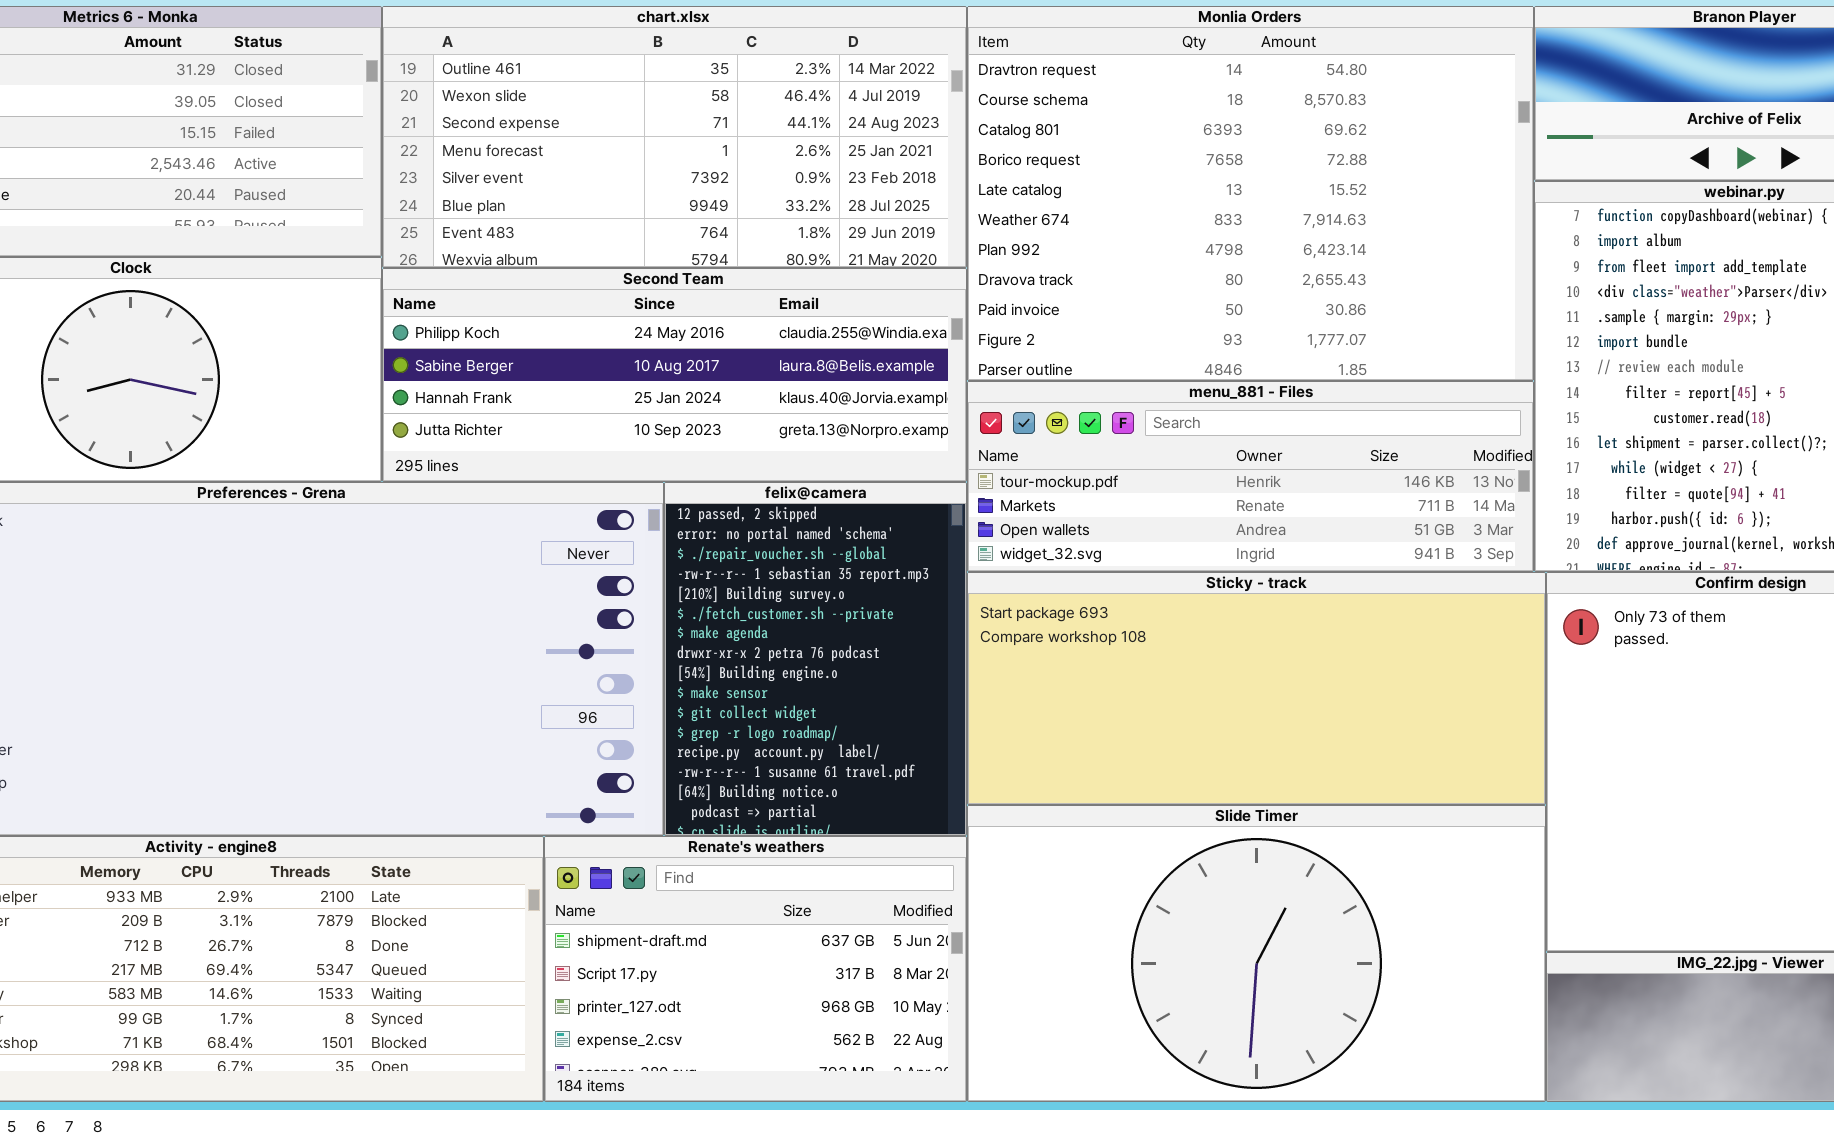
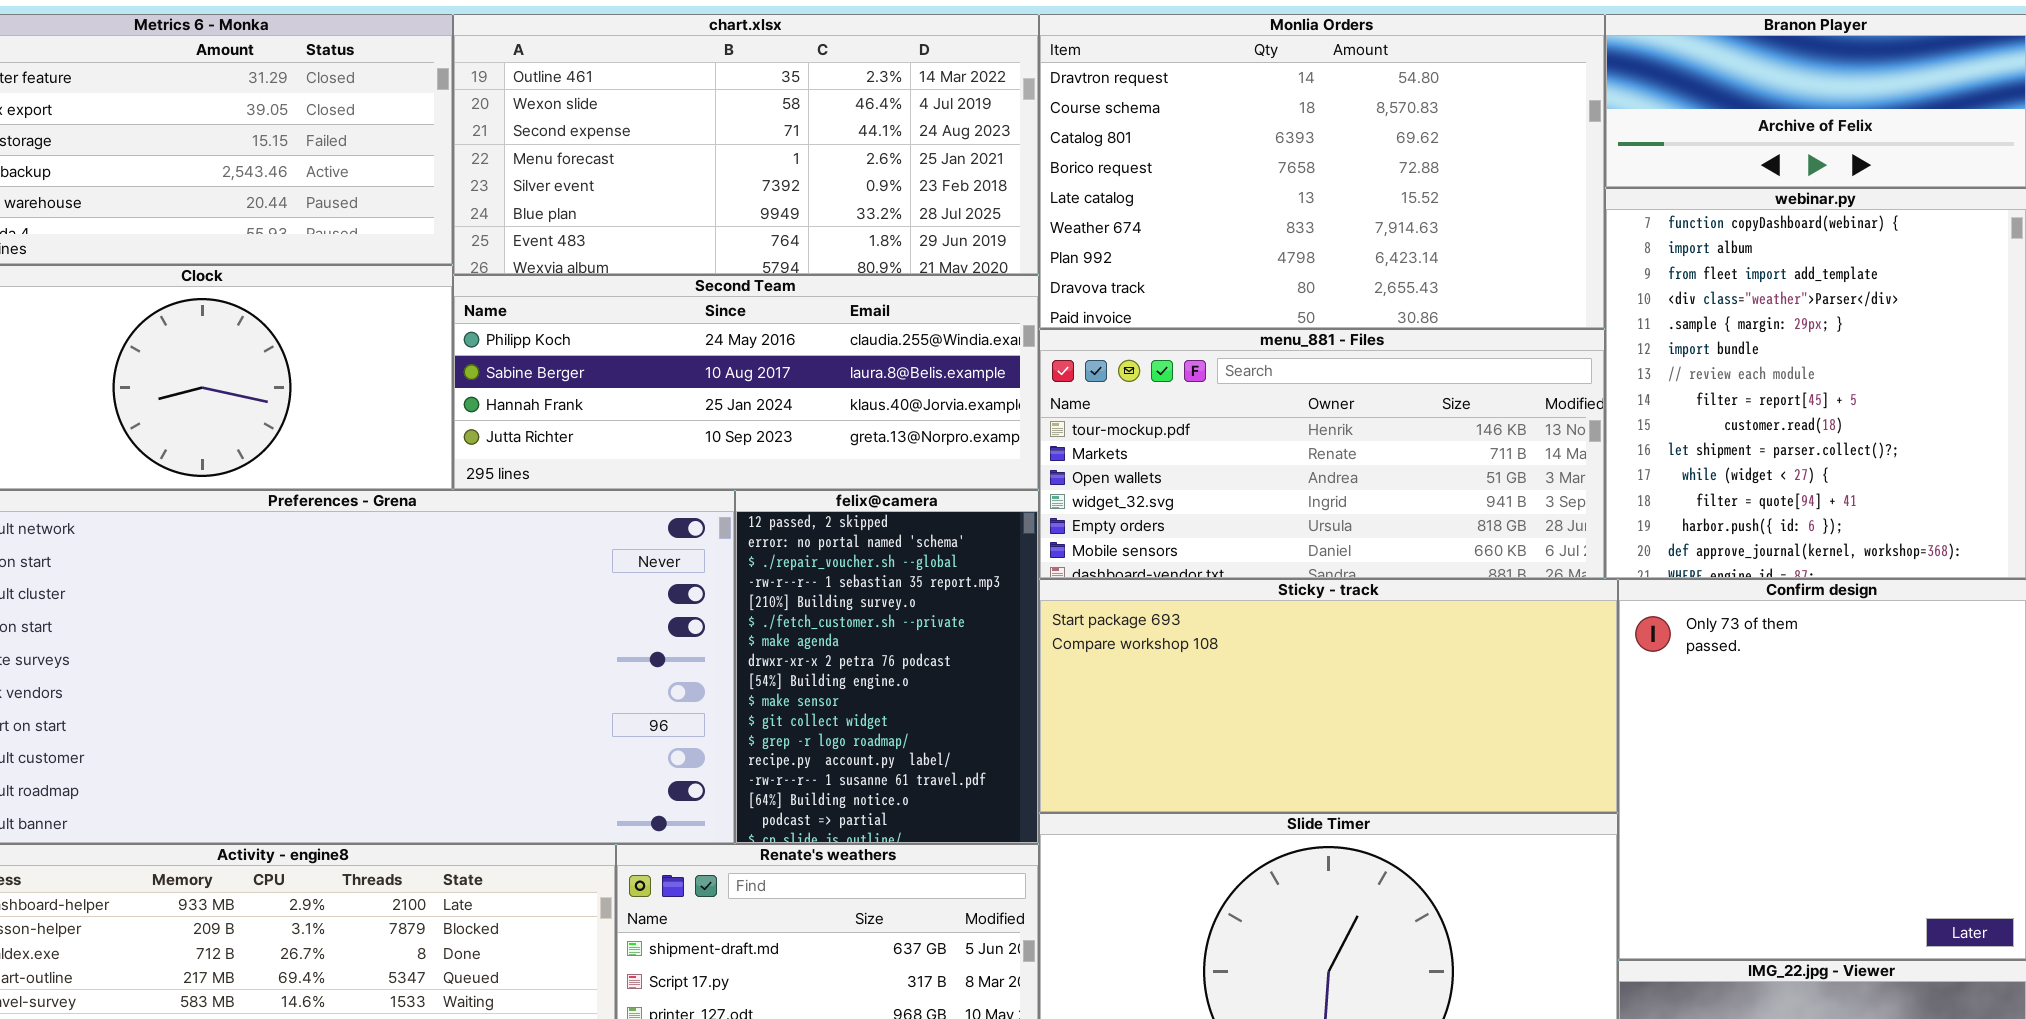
Monlia Orders: [967,6,1534,381] -> [1039,14,1605,329], resized
menu_881 - Files: [967,381,1534,572] -> [1039,329,1605,579], resized

